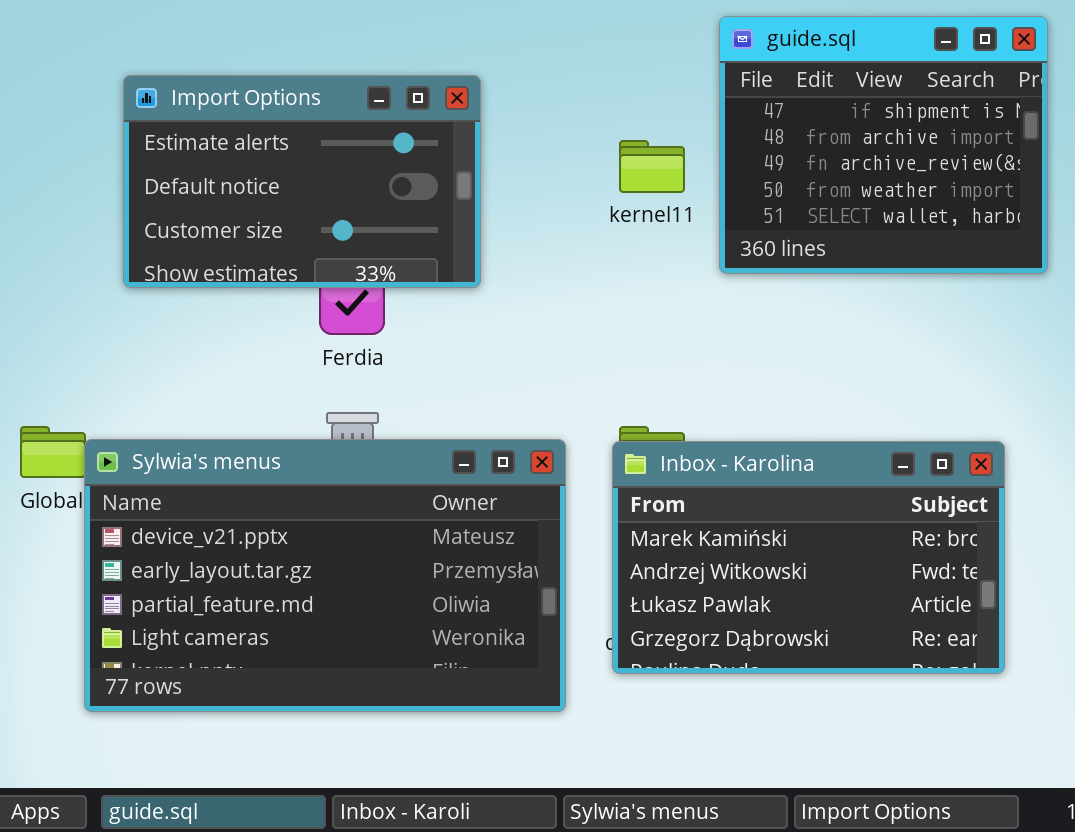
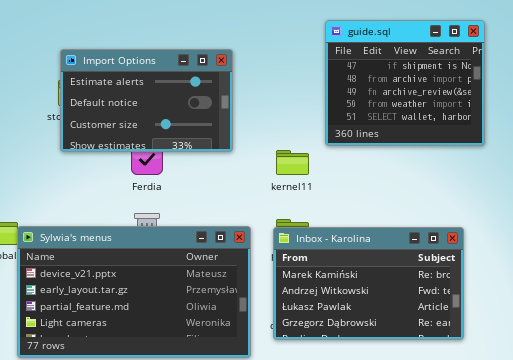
Import Options: [123,75,481,288] -> [60,49,233,152], moved
kernel11: [619,140,685,193] -> [276,150,309,175], moved

